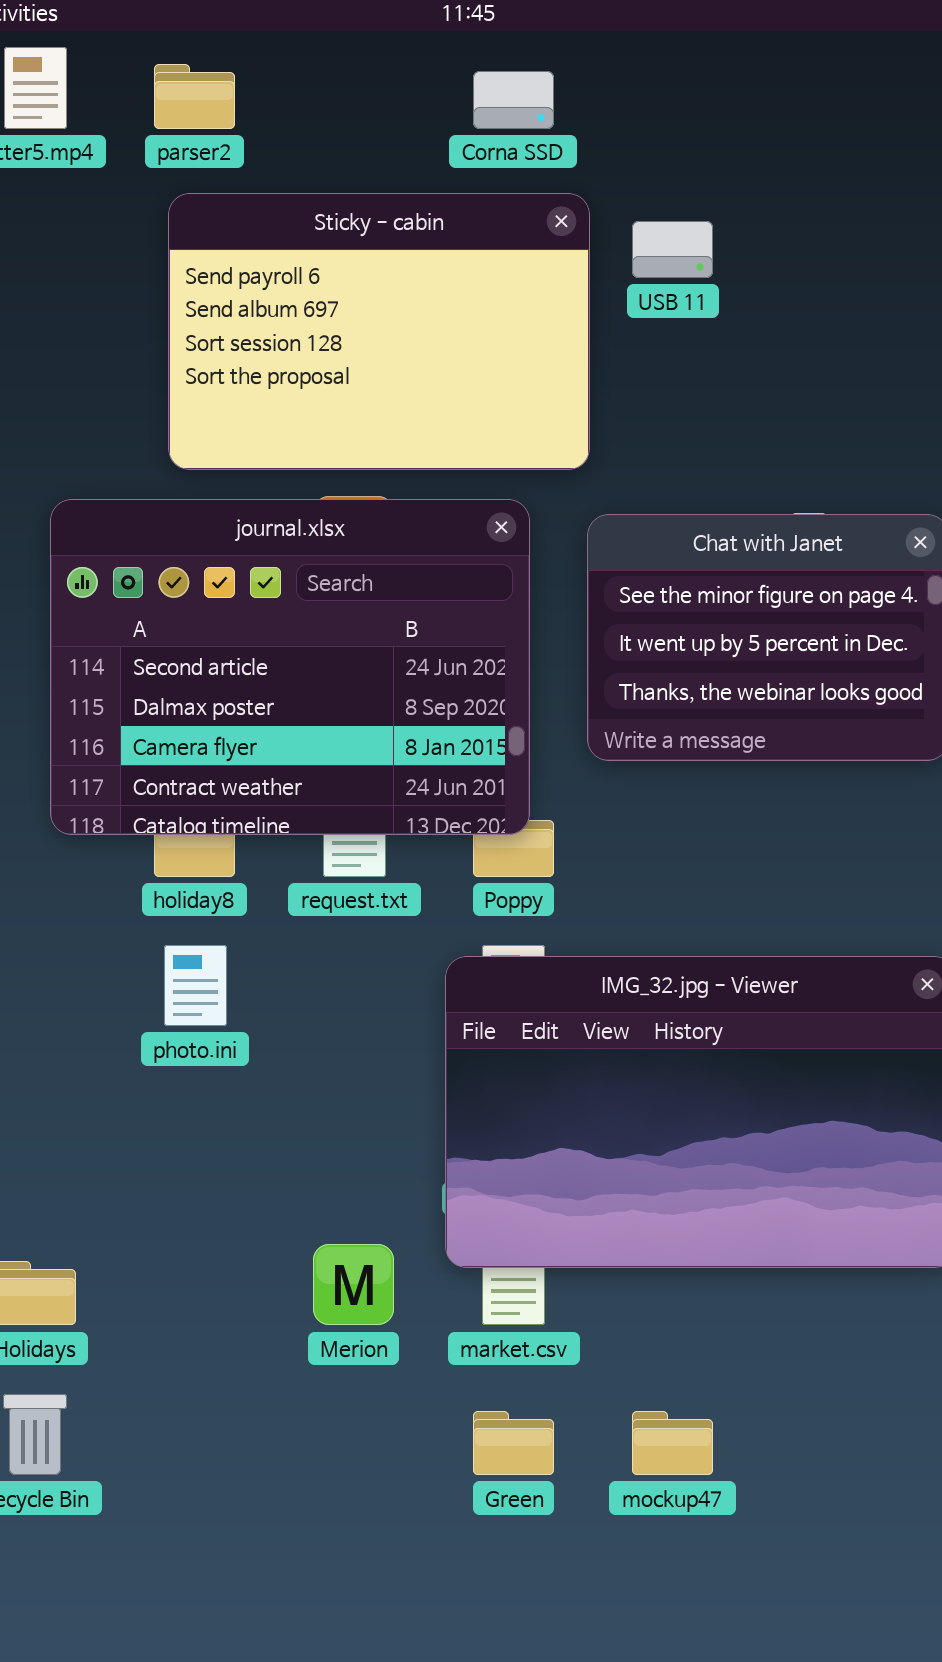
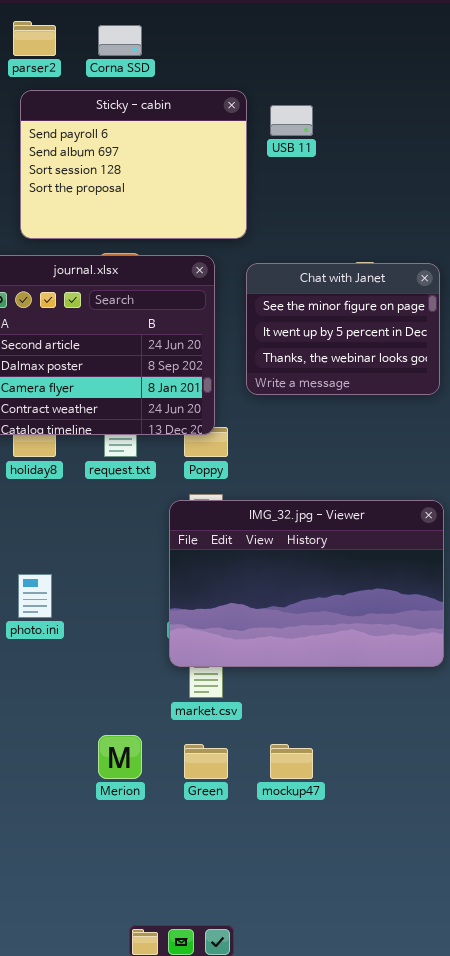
Corna SSD: [473,71,554,129] -> [98,25,142,56], moved
photo.ini: [164,945,227,1026] -> [18,574,52,618], moved
Merion: [313,1244,394,1325] -> [98,735,142,779], moved

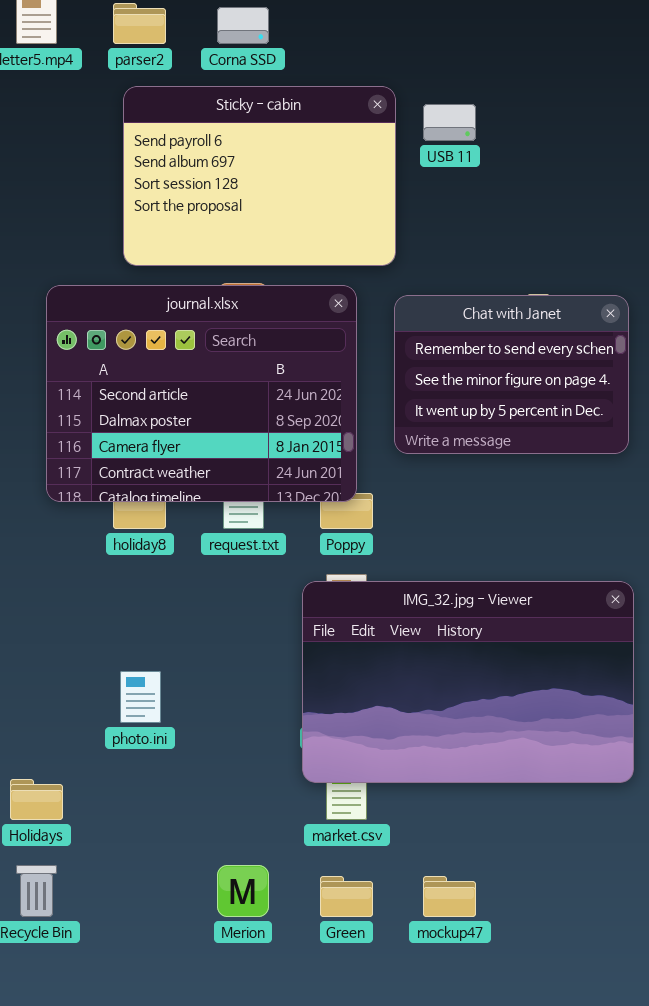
Chat with Janet: [246,263,440,395] -> [394,295,629,454], scrolled up 1 row

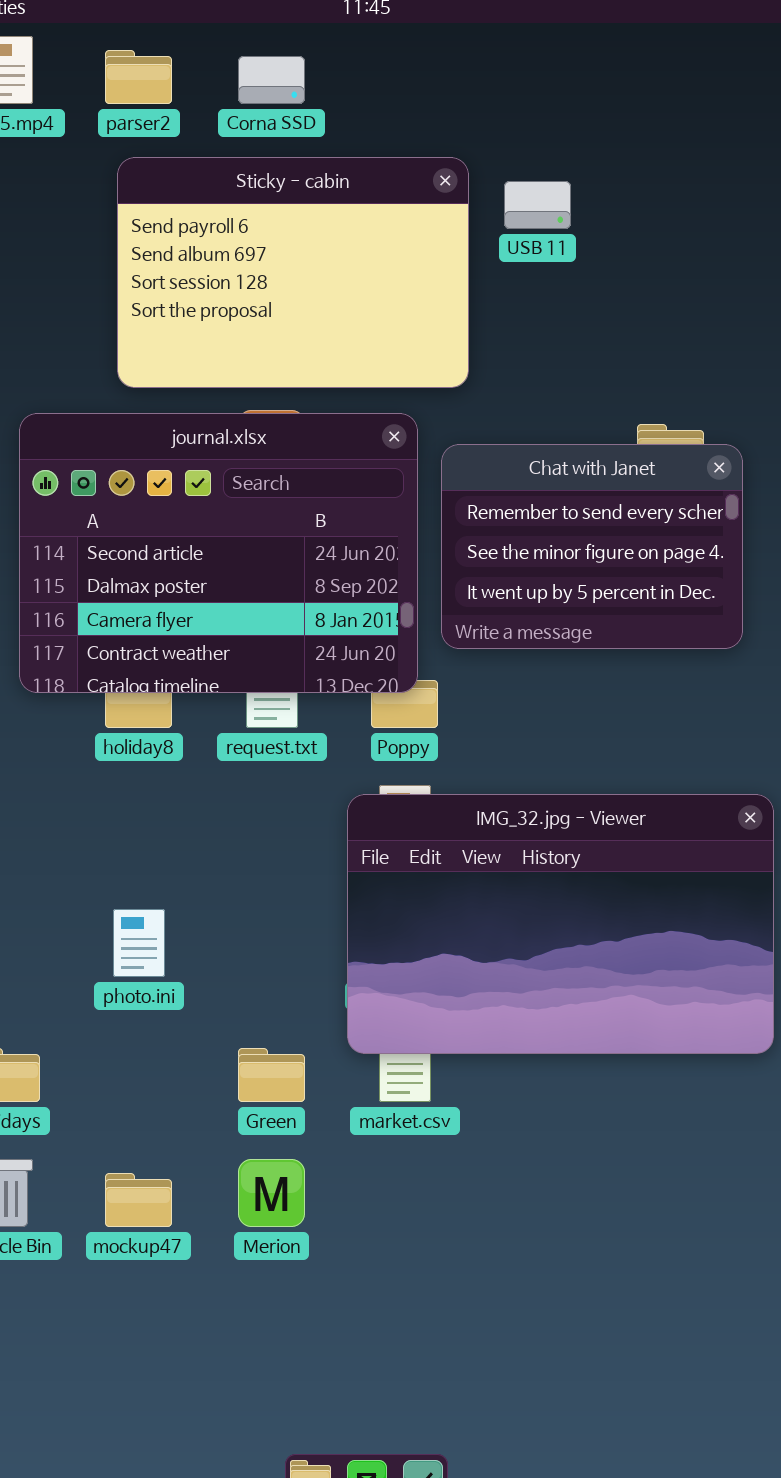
Chat with Janet: [394,295,629,454] -> [441,444,743,649], moved
Green: [320,876,373,917] -> [238,1048,305,1102], moved
mockup47: [423,876,476,917] -> [105,1173,172,1227], moved

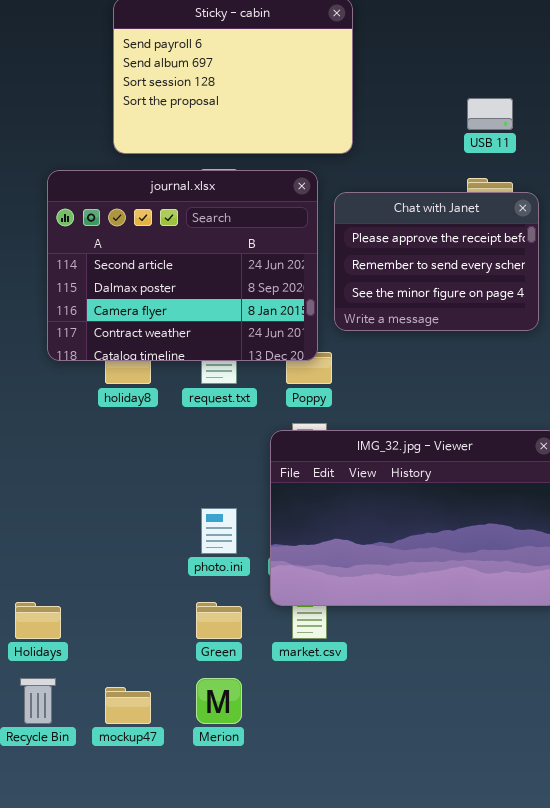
USB 11: [504,181,571,229] -> [467,98,513,130], moved
Chat with Janet: [441,444,743,649] -> [334,192,539,331], scrolled up 1 row
photo.ini: [113,909,165,977] -> [201,508,237,554], moved

